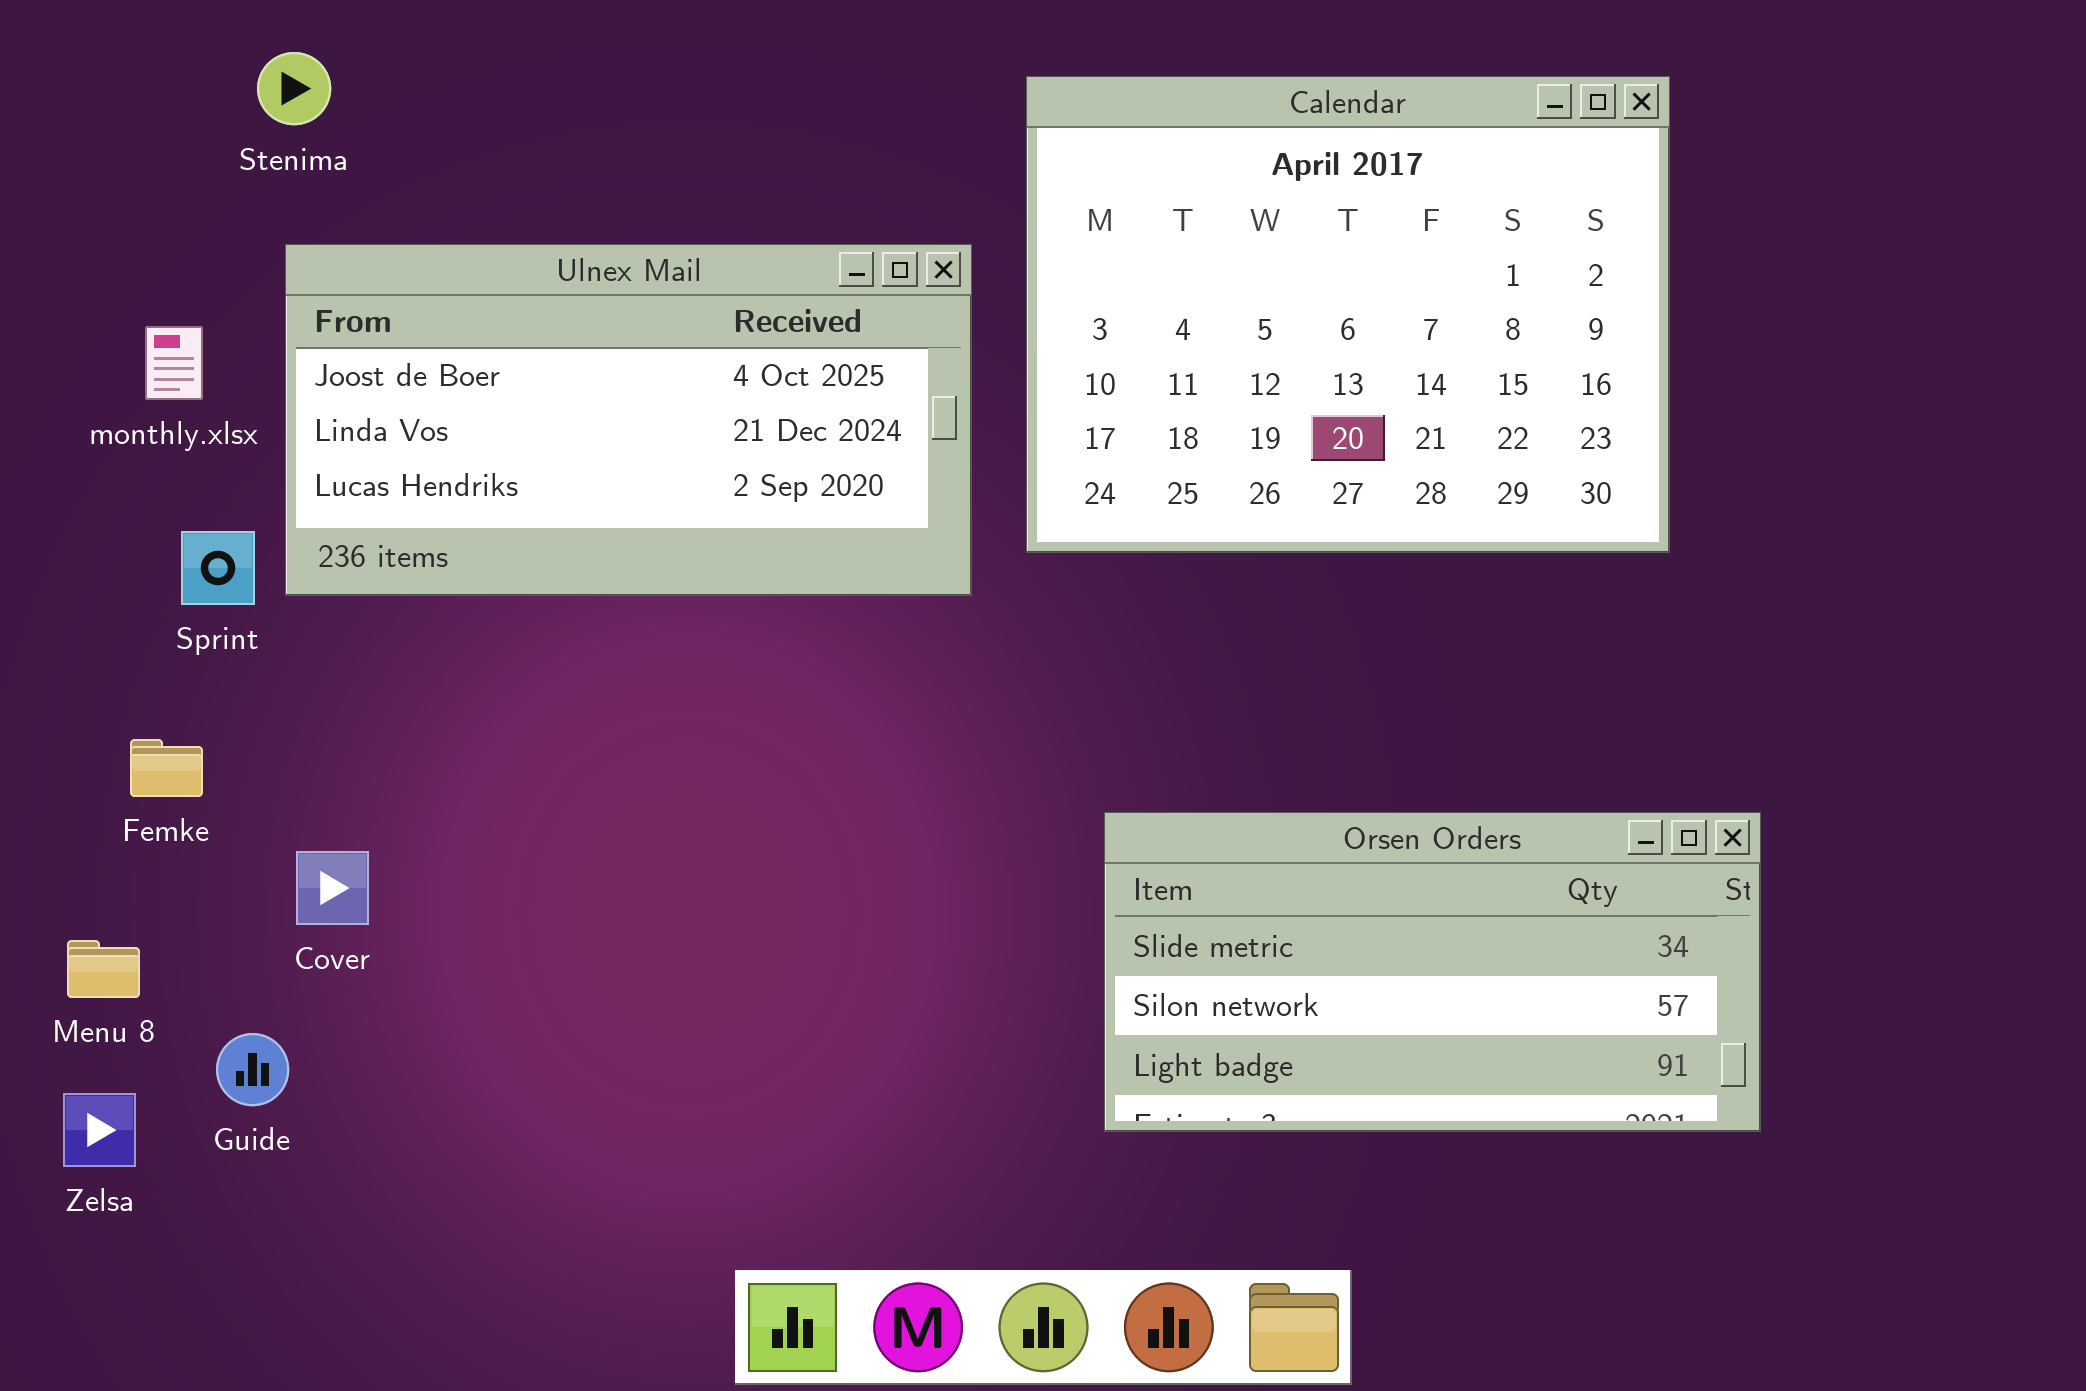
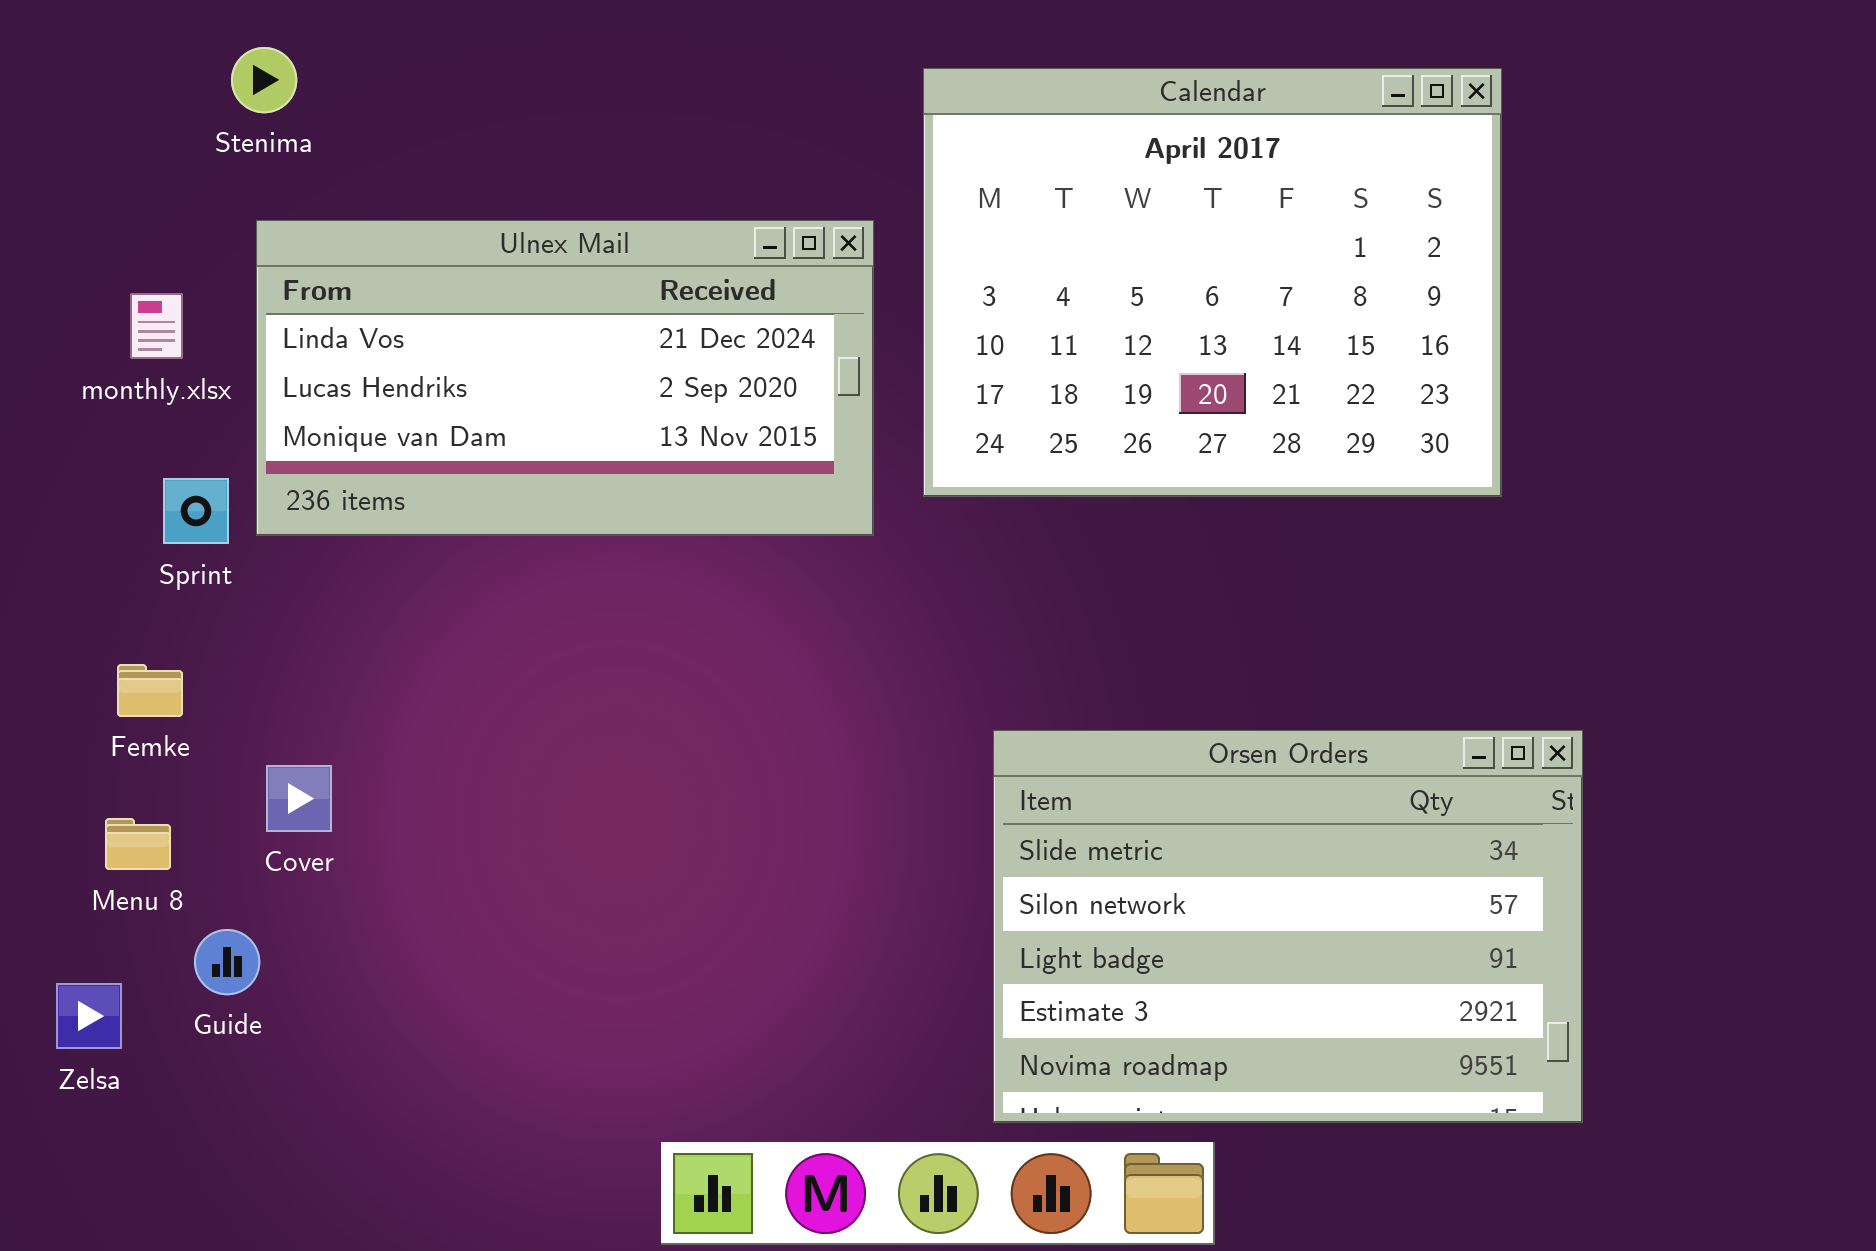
Ulnex Mail: [285,244,972,596] -> [256,220,874,536], scrolled down 1 row
Orsen Orders: [1104,812,1761,1132] -> [993,730,1583,1123], resized
Menu 8: [67,940,140,998] -> [105,818,171,870], moved

